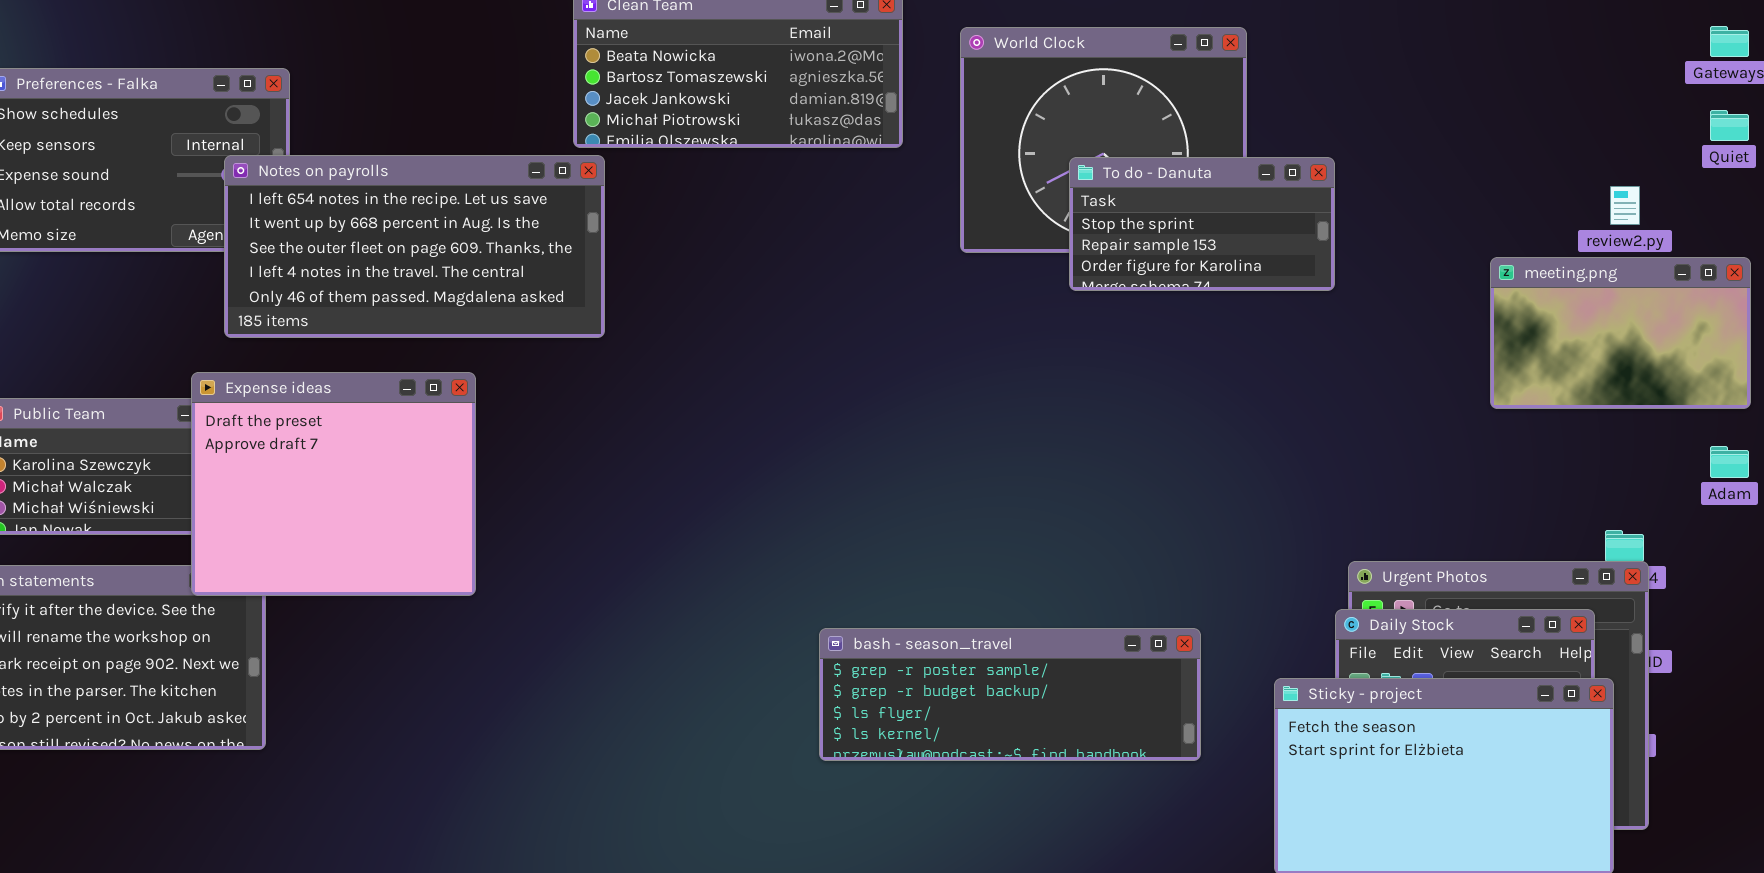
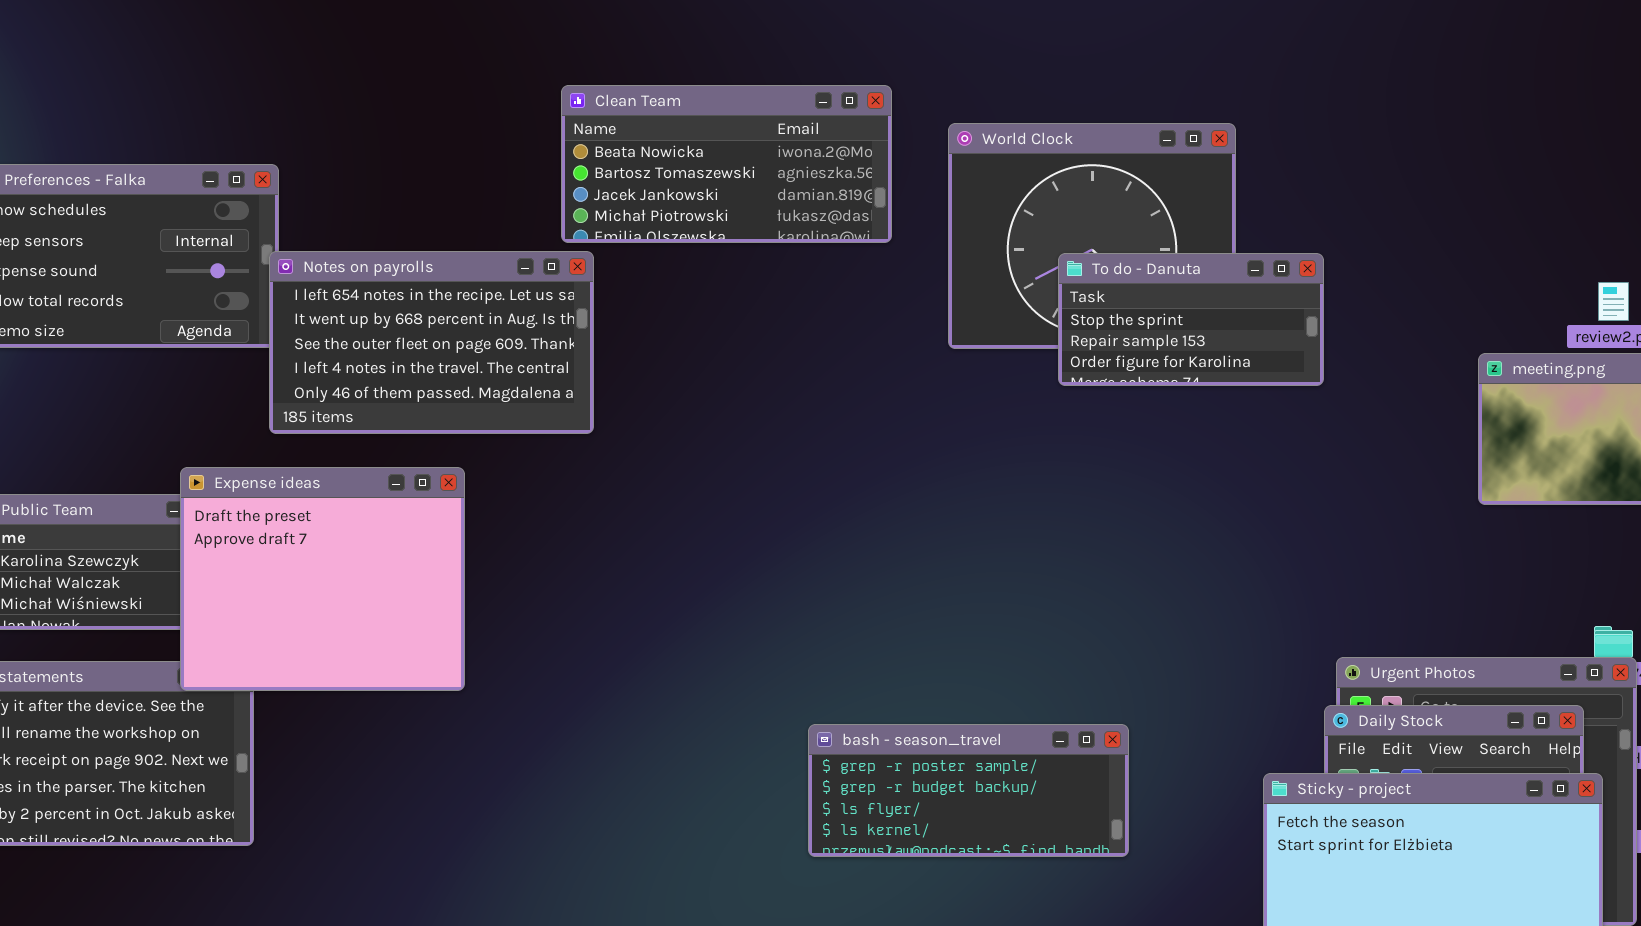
Notes on payrolls: [224,155,605,338] -> [269,251,594,434], resized
bash - season_travel: [819,628,1201,761] -> [808,724,1129,857], resized

